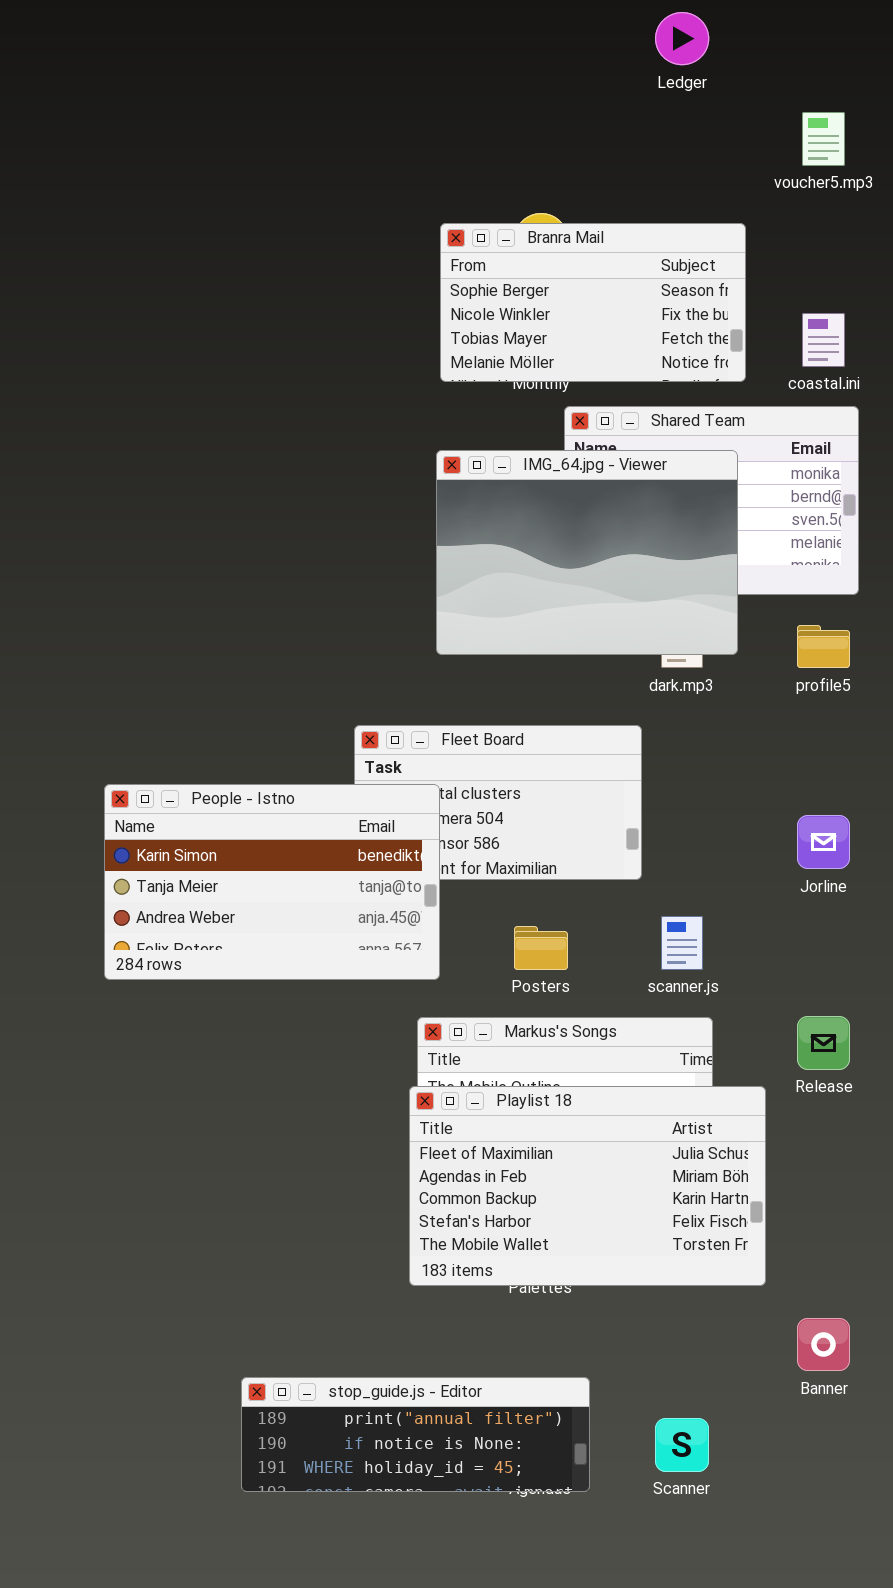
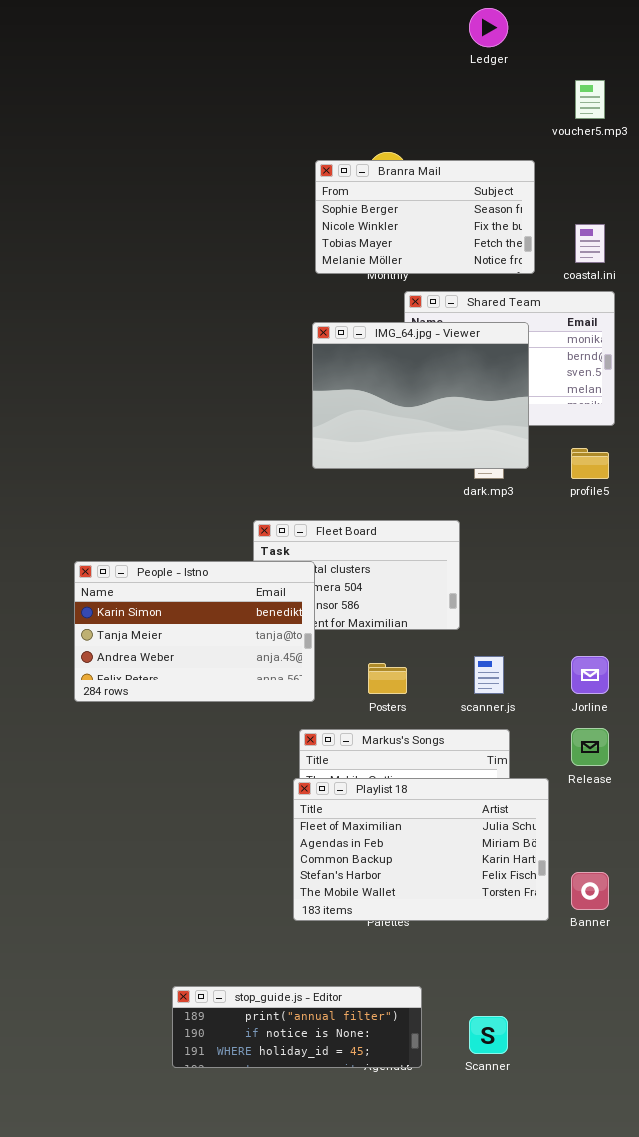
Jorline: [797,815,850,869] -> [571,656,609,694], moved
Banner: [797,1318,850,1371] -> [571,872,609,910], moved

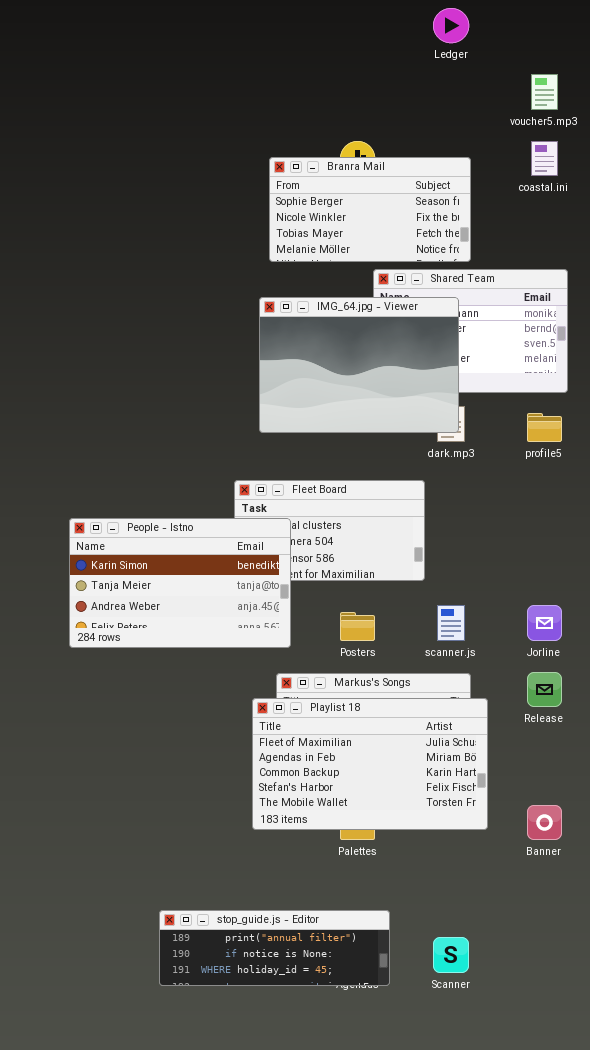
Branra Mail: [315,160,535,274] -> [269,157,471,262], moved
coastal.ini: [575,224,605,263] -> [531,141,558,176], moved
IMG_64.jpg - Viewer: [312,322,529,469] -> [259,297,459,433], moved
Playlist 18: [293,778,549,921] -> [252,698,488,830], moved

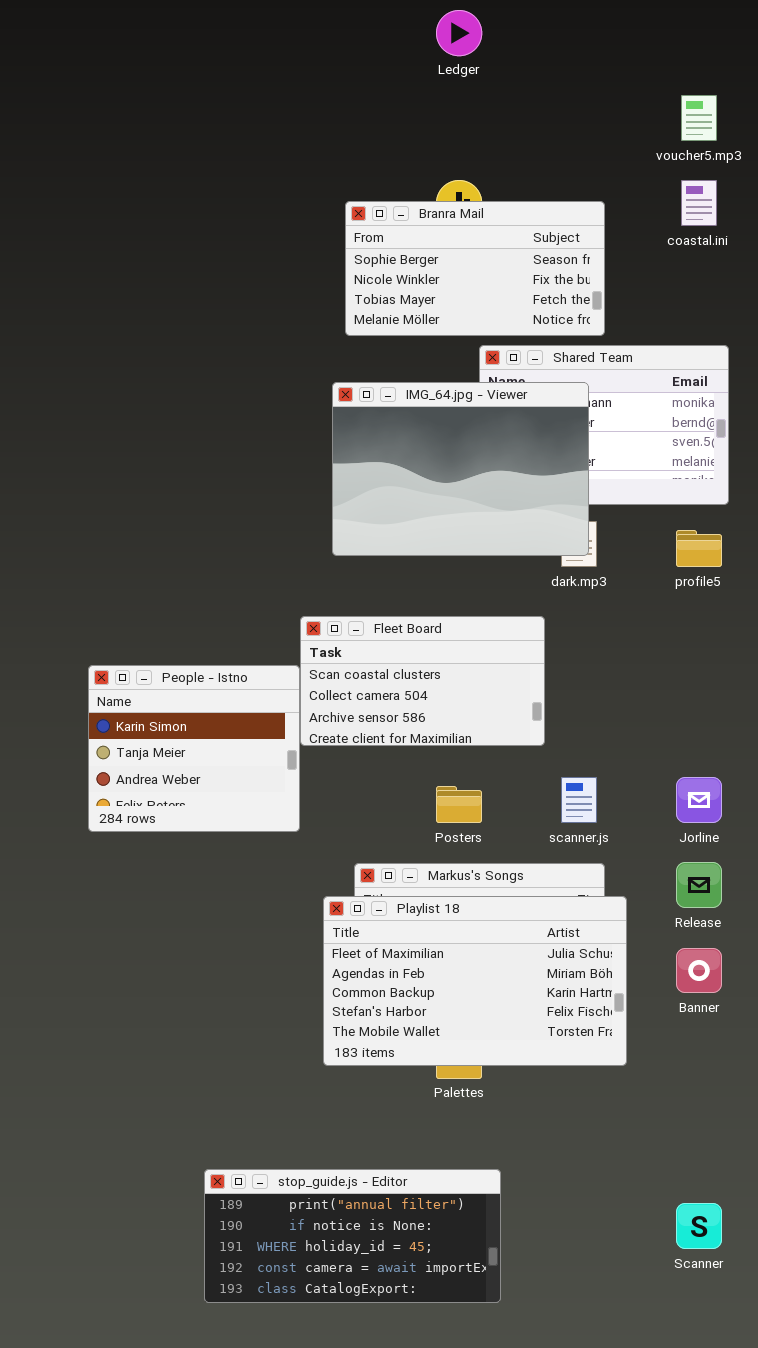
Ledger: [433,8,469,43] -> [436,10,482,56], moved
People - Istno: [69,518,291,648] -> [88,665,300,832], resized
Banner: [527,805,562,840] -> [676,948,722,993], moved
stop_guide.js - Editor: [159,910,390,986] -> [204,1169,501,1303], resized
Scanner: [433,937,469,973] -> [676,1203,722,1249], moved

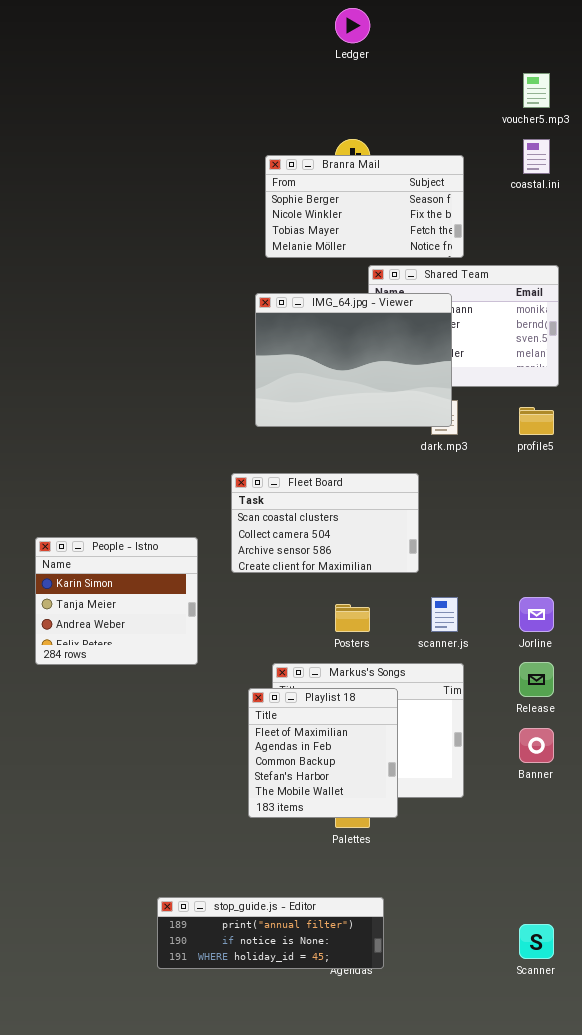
People - Istno: [88,665,300,832] -> [35,537,198,665], moved
Playlist 18: [323,896,627,1066] -> [248,688,398,818], resized
stop_guide.js - Editor: [204,1169,501,1303] -> [157,897,384,969], resized

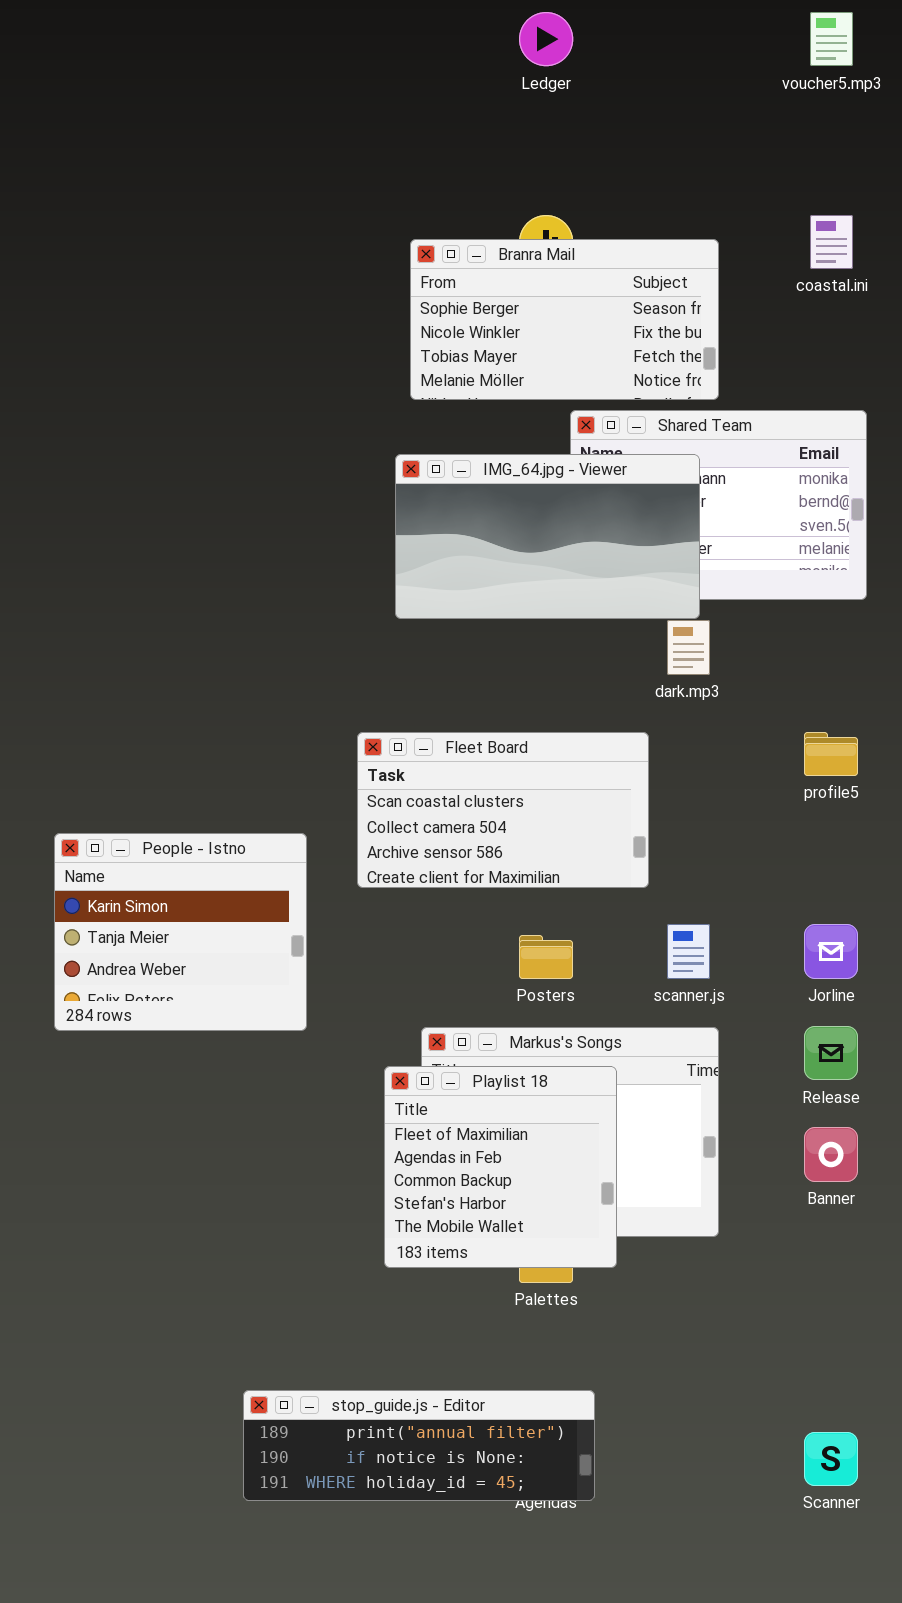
voucher5.mp3: [523,73,550,108] -> [810,12,853,66], moved
IMG_64.jpg - Viewer: [255,293,452,427] -> [395,454,700,619], resized
profile5: [519,407,554,435] -> [804,732,858,776], moved

